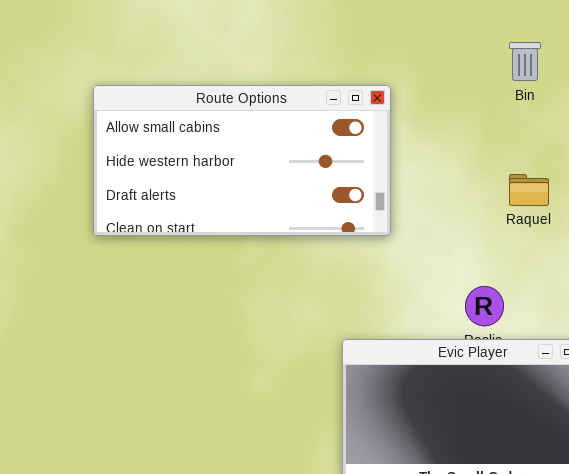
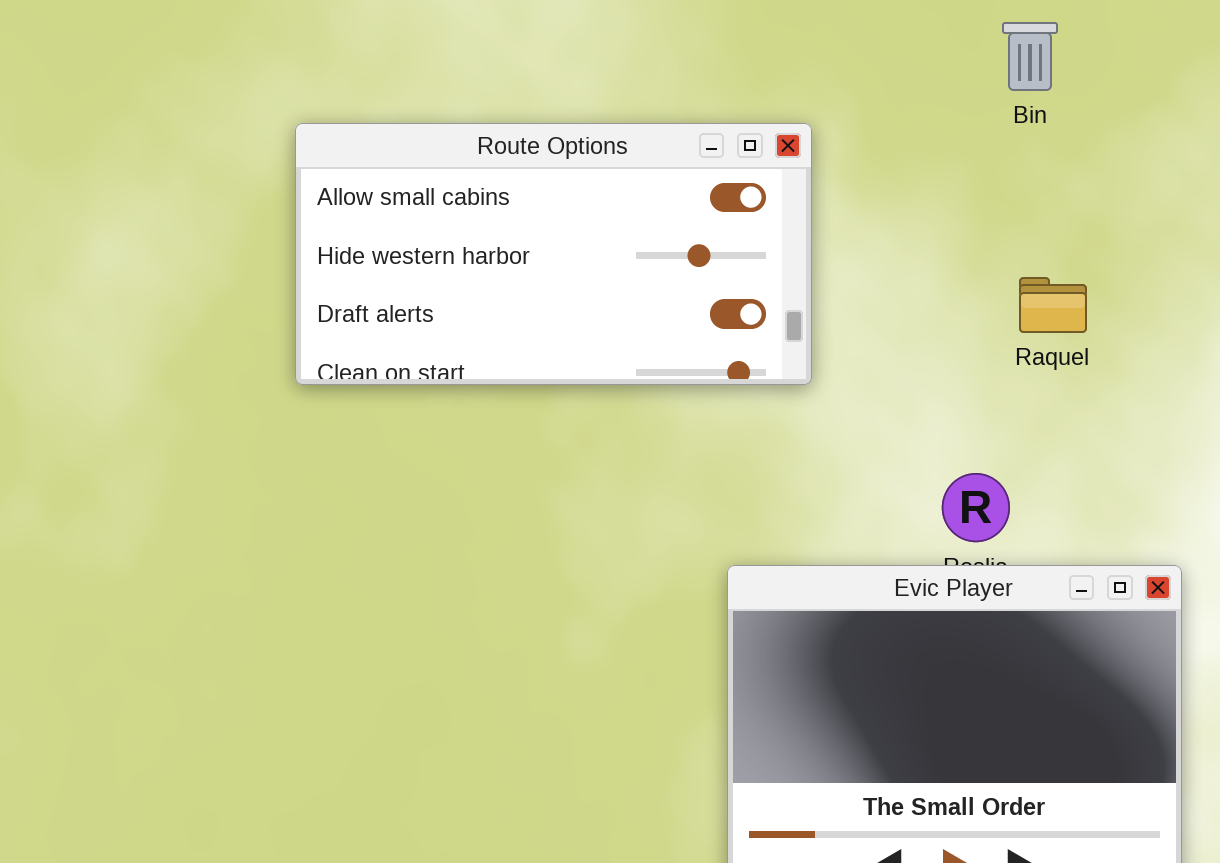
Bin: [509,42,541,81] -> [1002,22,1058,91], moved

